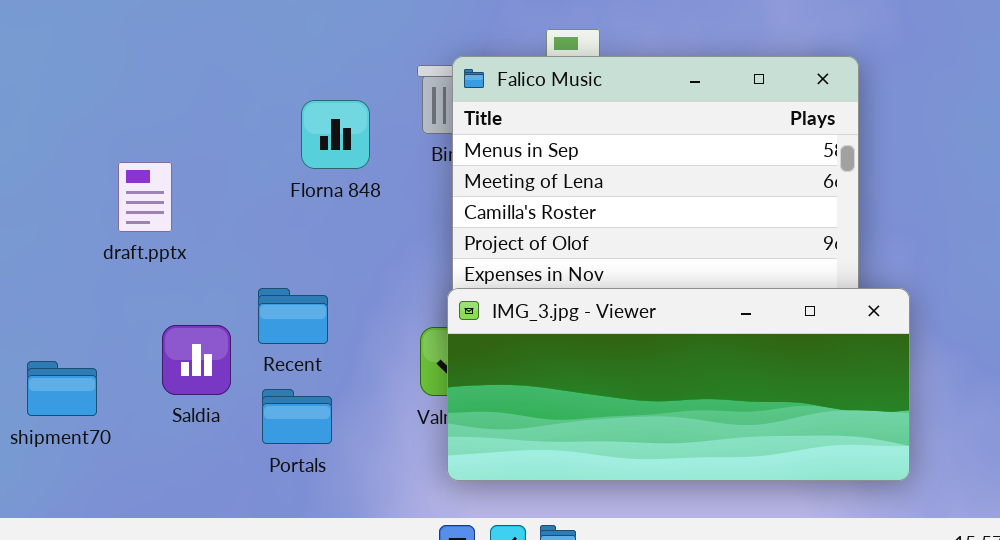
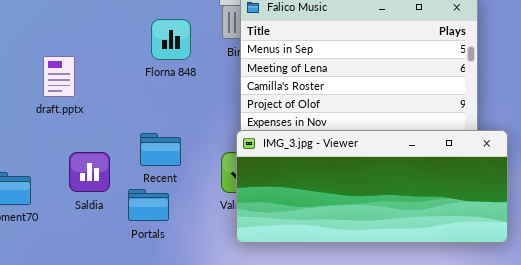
Recent: [258,288,328,344] -> [140,133,181,166], moved

